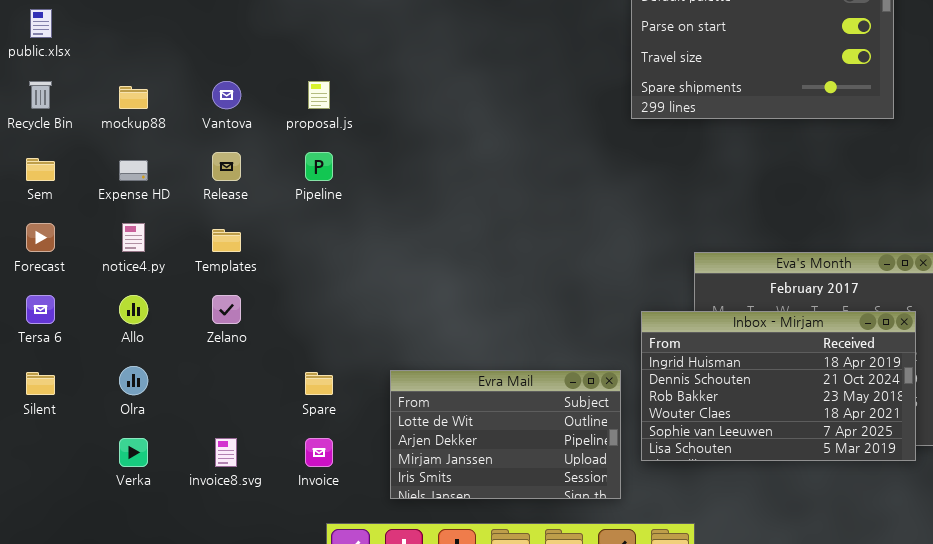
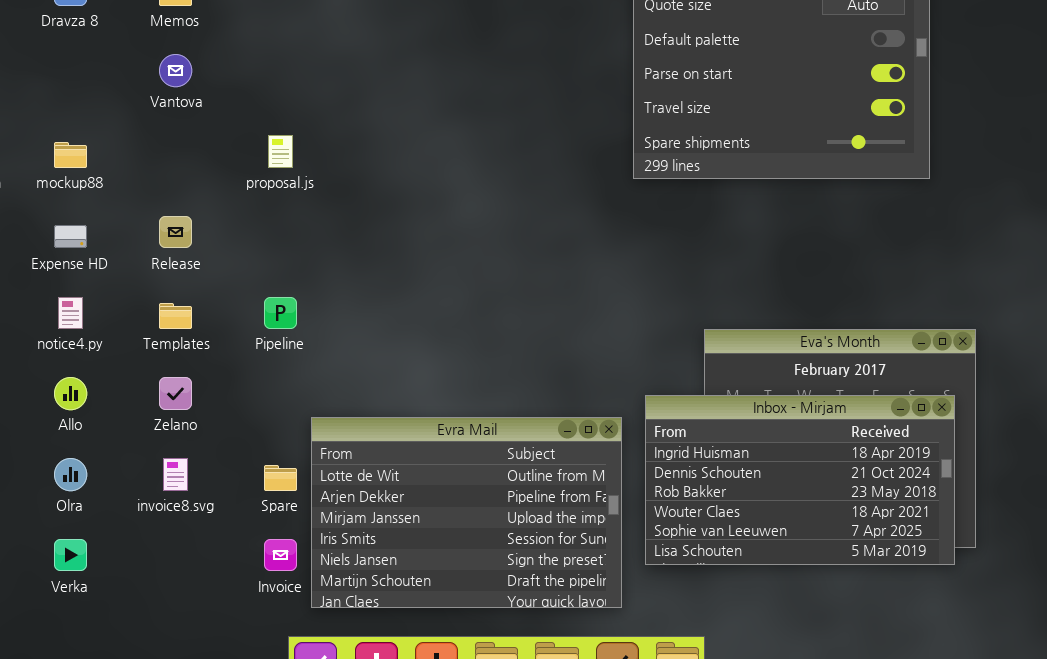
Vantova: [212,81,241,109] -> [159,54,192,87], moved
Pipeline: [305,152,333,181] -> [264,297,297,329], moved
Evra Mail: [390,370,621,499] -> [311,417,622,608], resized
invoice8.svg: [215,438,237,467] -> [163,458,188,491], moved

